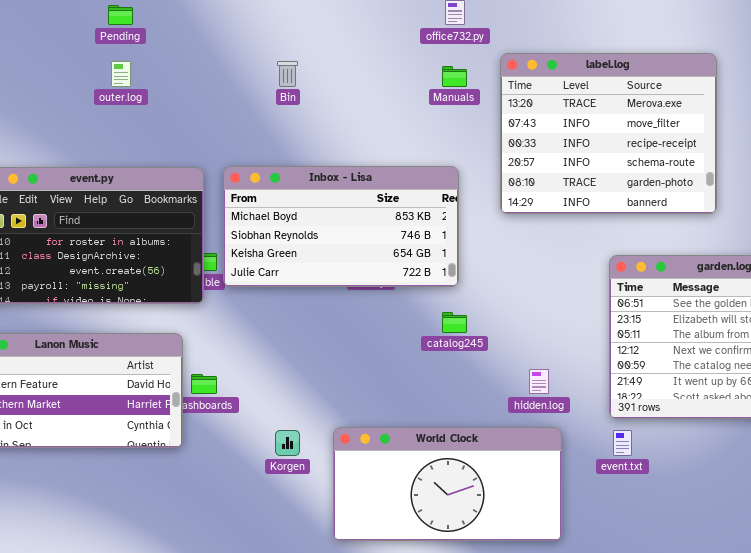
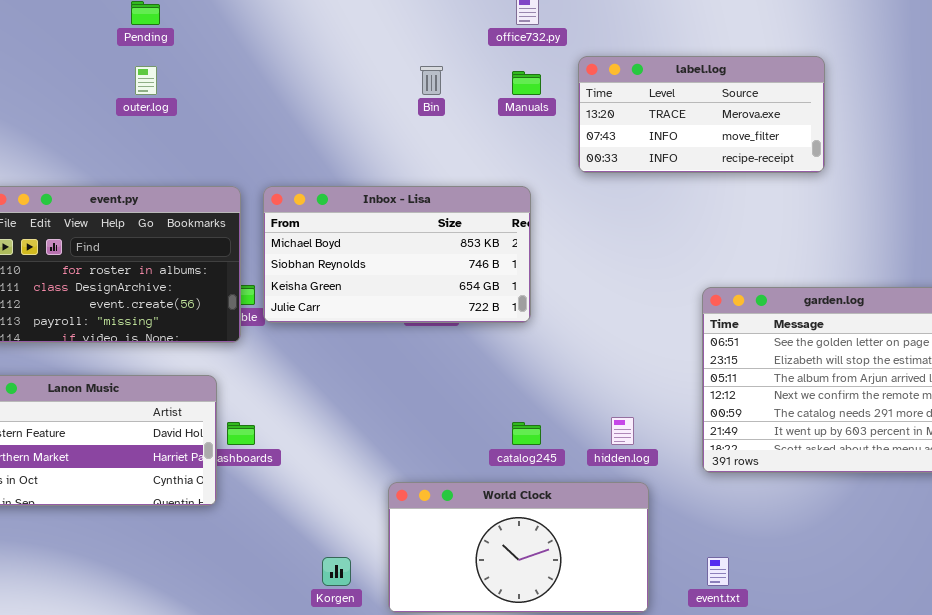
label.log: [500,53,717,214] -> [578,56,825,173], resized
Bin: [277,61,298,87] -> [420,66,443,95], moved
catalog245: [442,312,467,333] -> [512,422,541,445], moved
Korgen: [275,430,300,456] -> [322,557,351,586], moved
event.txt: [613,430,632,456] -> [707,557,729,586], moved

